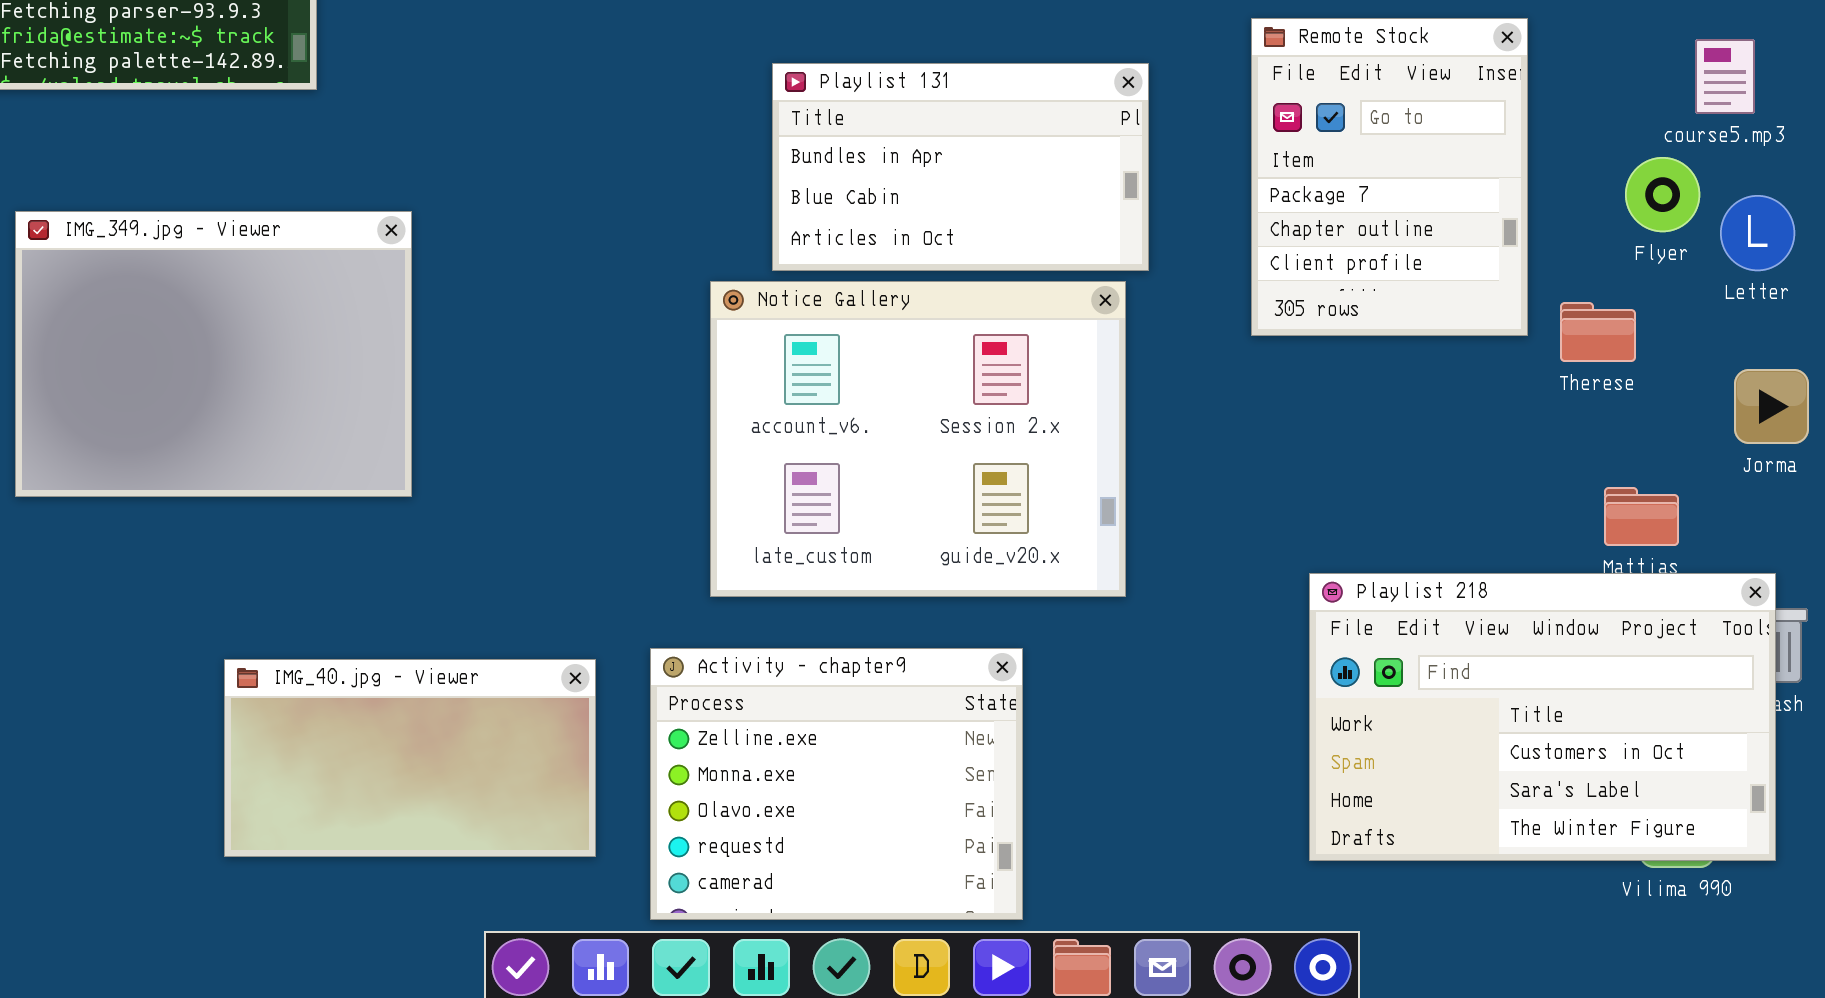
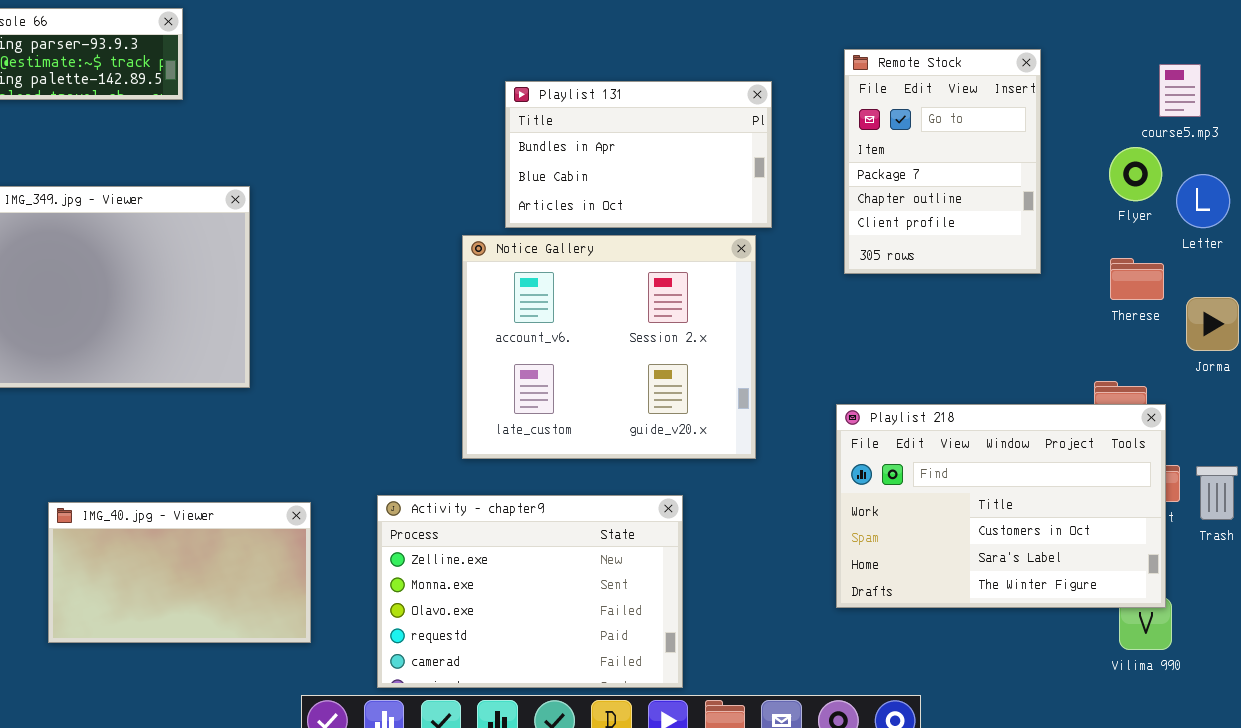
Therese: [1560,302,1636,362] -> [1110,258,1164,300], moved
Playlist 218: [1309,573,1776,861] -> [836,404,1166,608], moved
Activity - chapter9: [650,648,1023,920] -> [377,495,683,688], resized
IMG_40.jpg - Viewer: [224,659,596,857] -> [48,502,311,643], moved

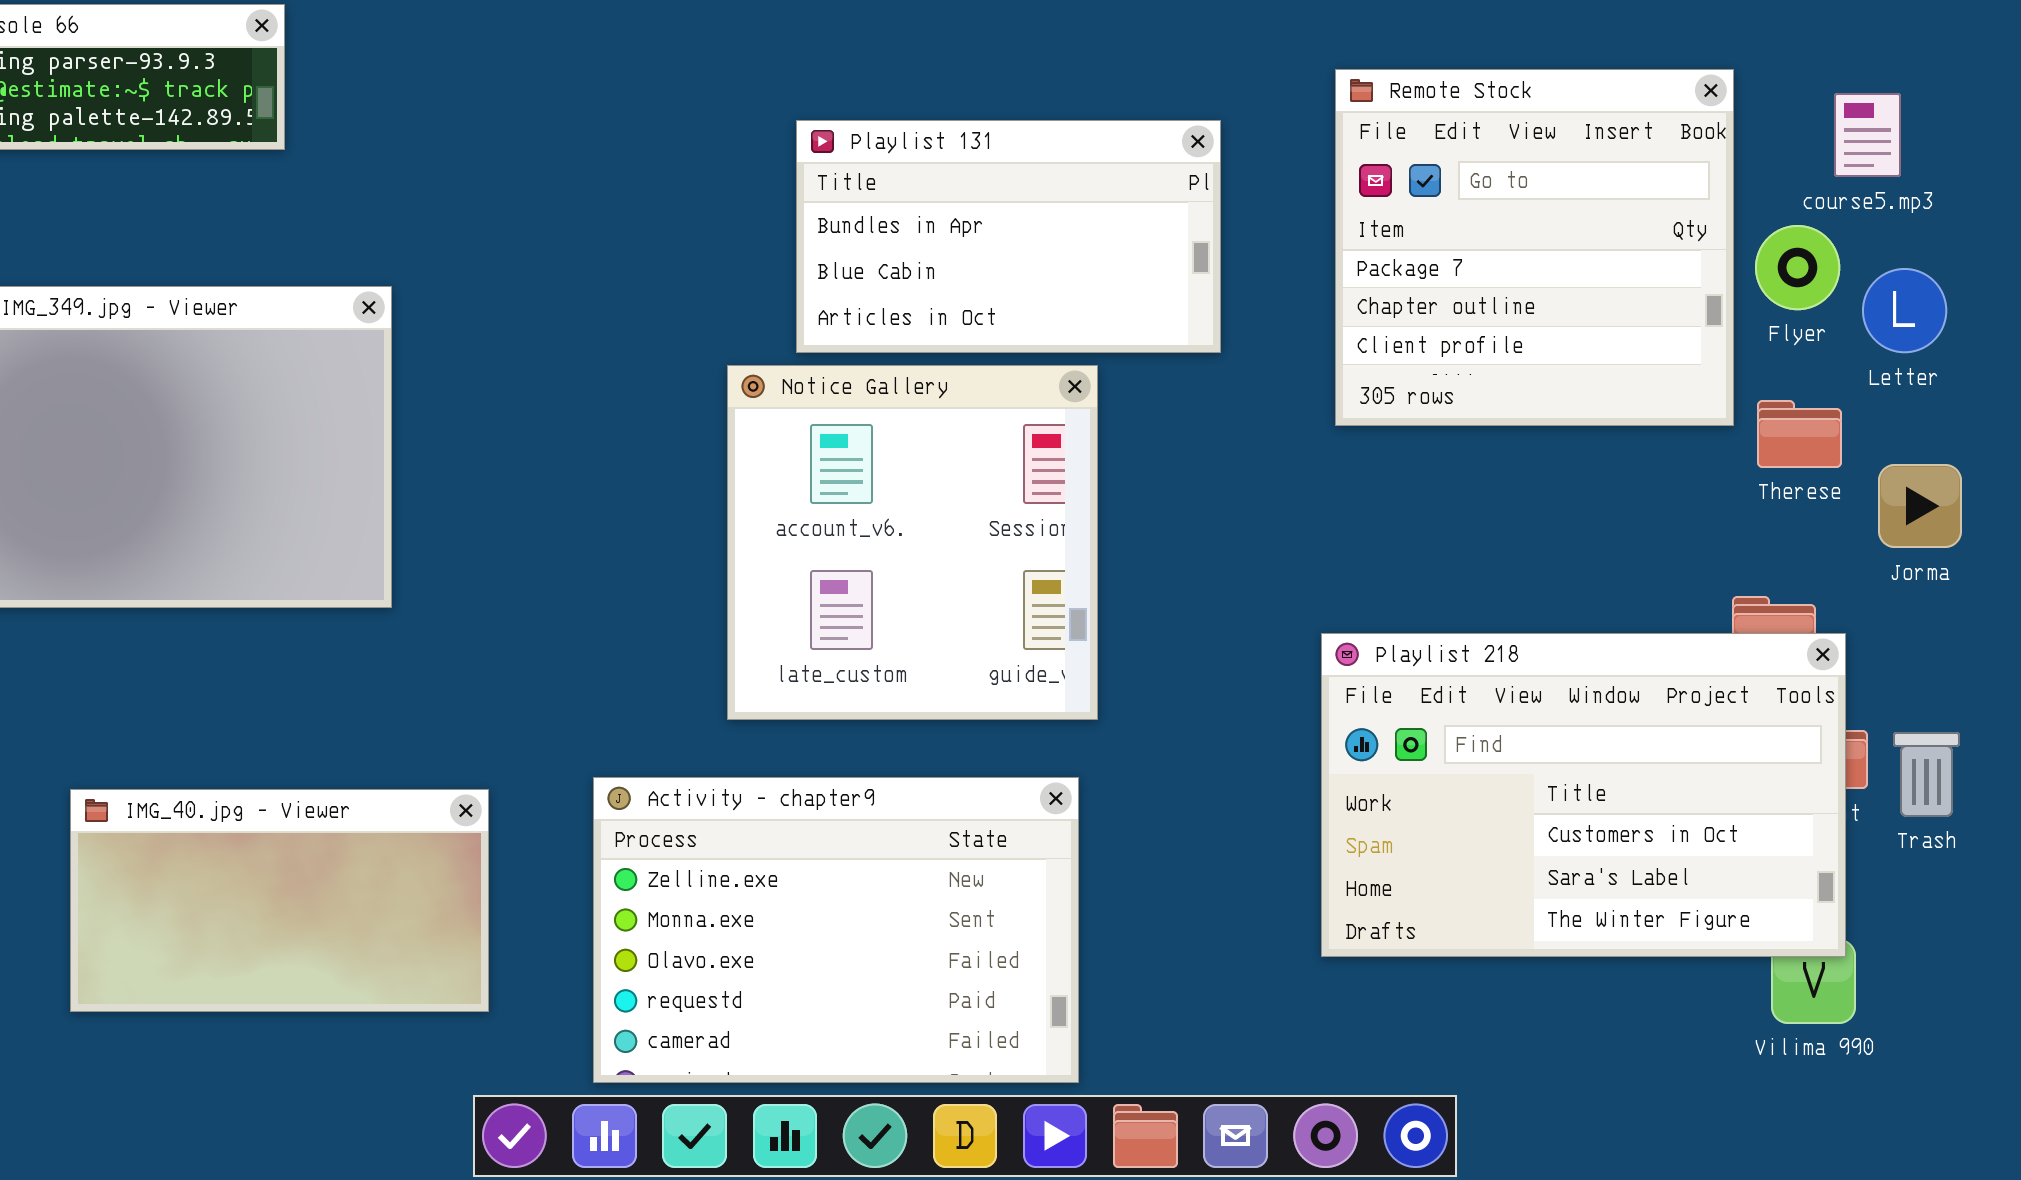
Remote Stock: [844,49,1041,274] -> [1335,69,1734,426], resized
Notice Gallery: [462,235,756,459] -> [727,365,1098,720], resized

